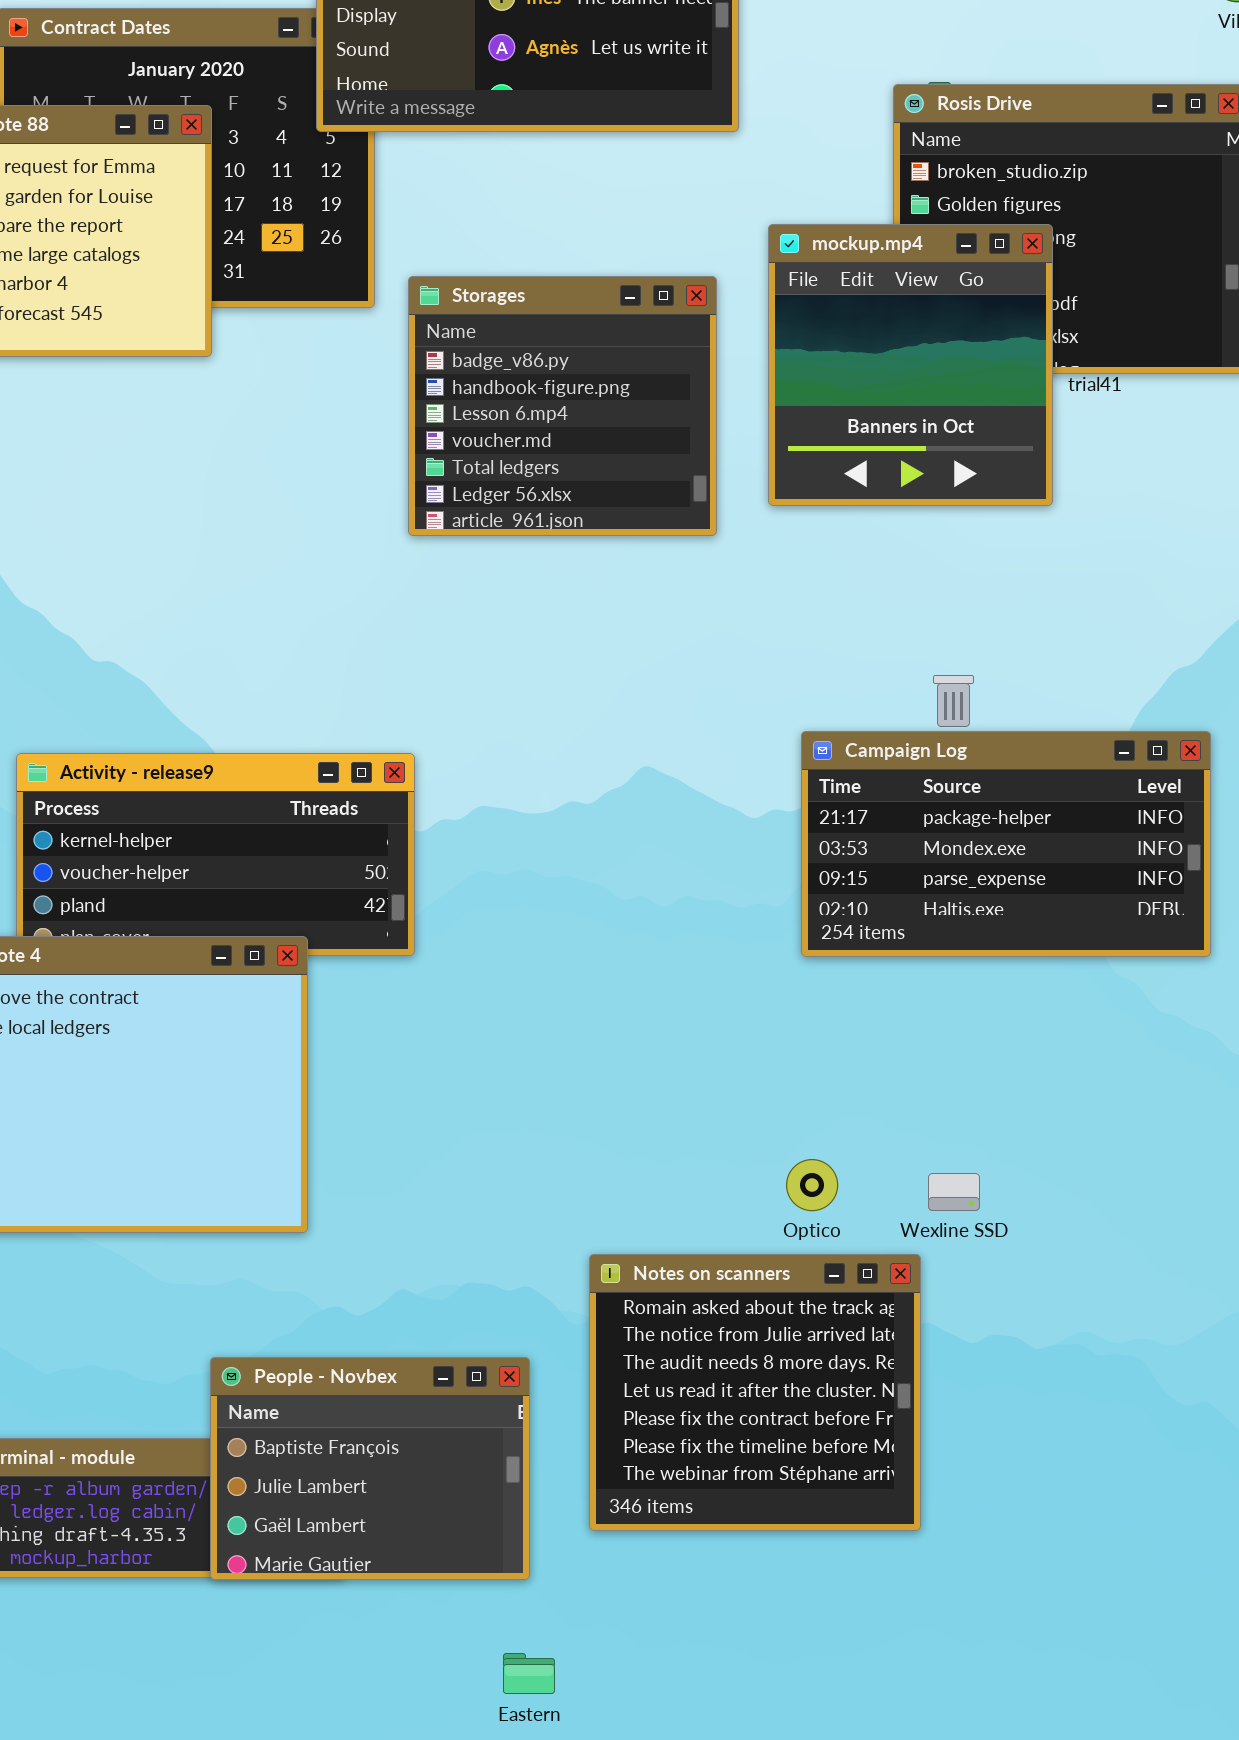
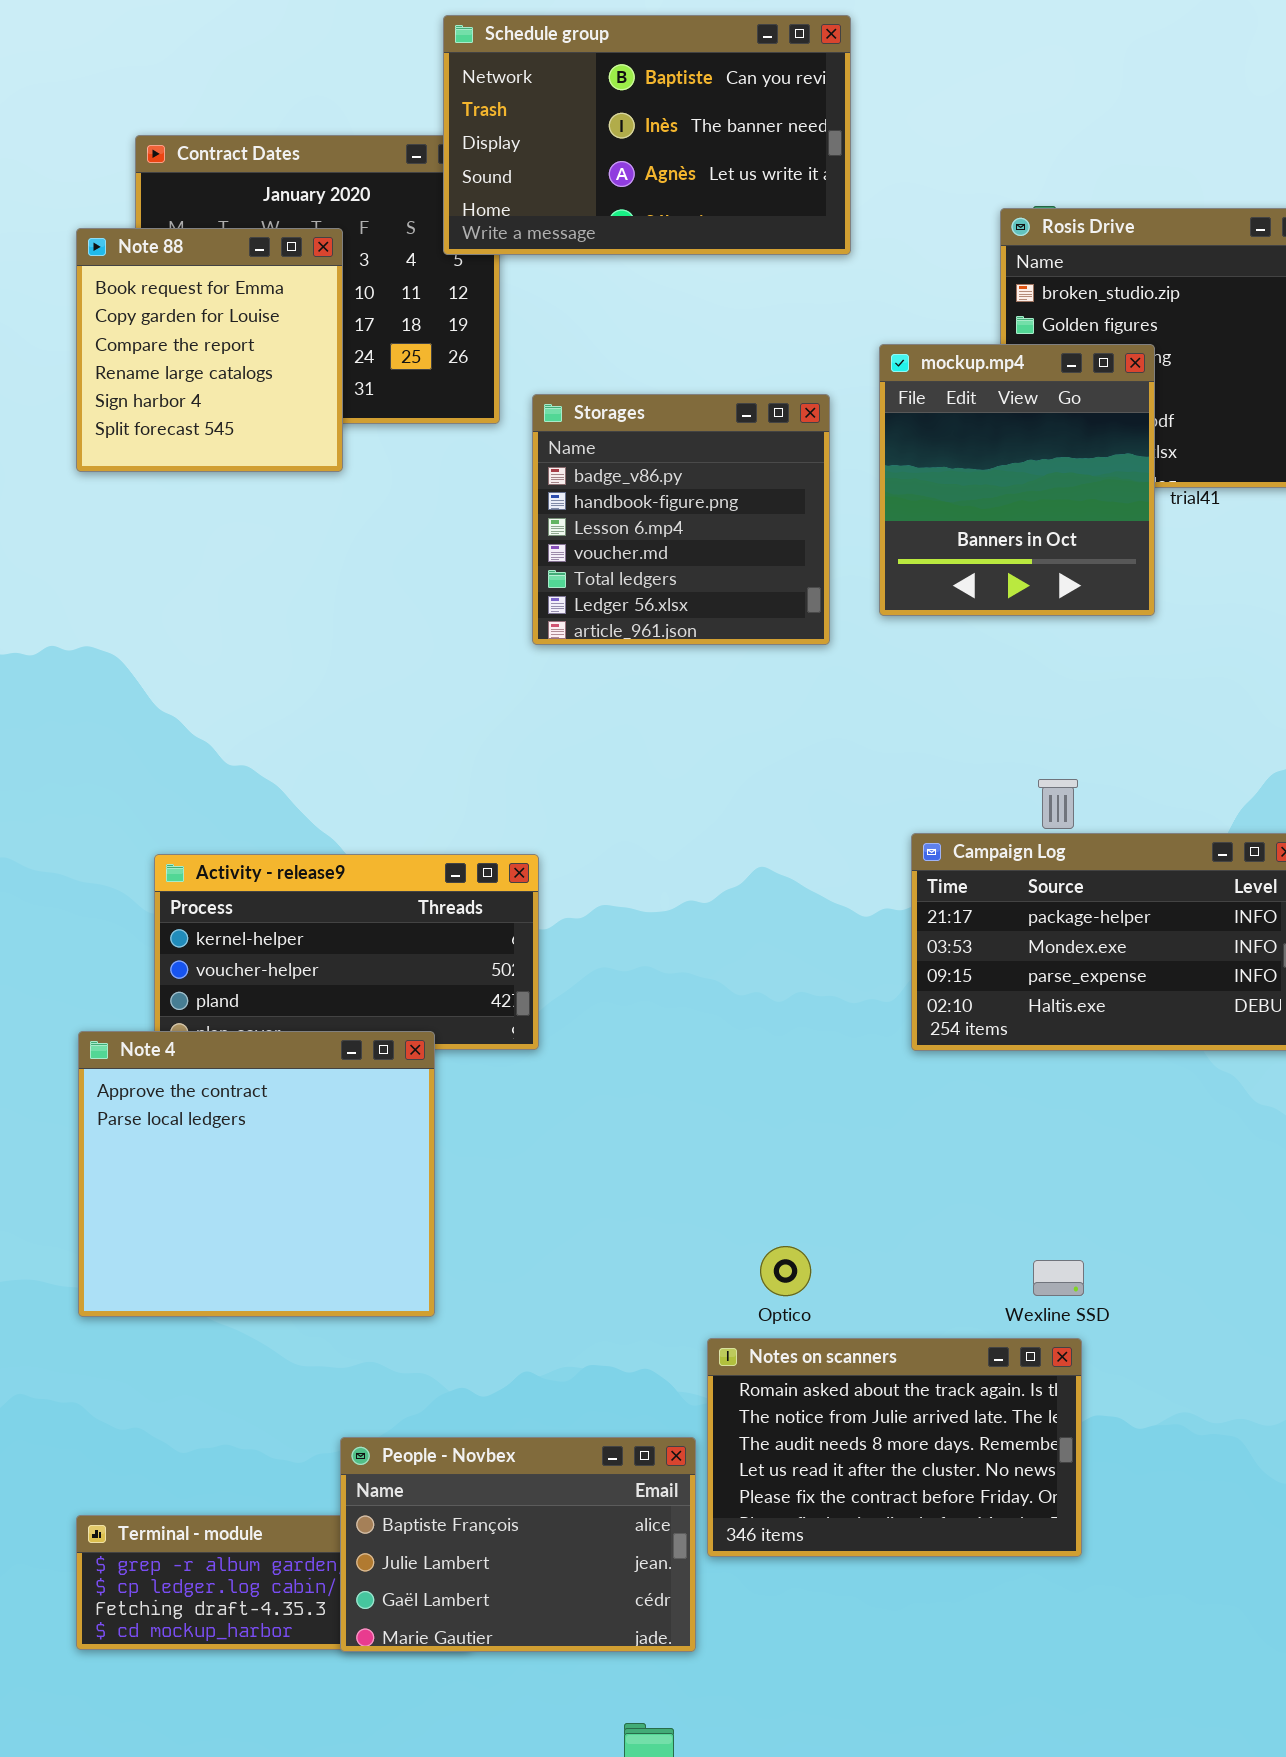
Optico: [786,1159,838,1211] -> [760,1246,811,1296], moved
Notes on scanners: [589,1254,921,1531] -> [707,1338,1082,1557], resized
People - Novbex: [210,1357,530,1580] -> [340,1437,696,1652], resized

